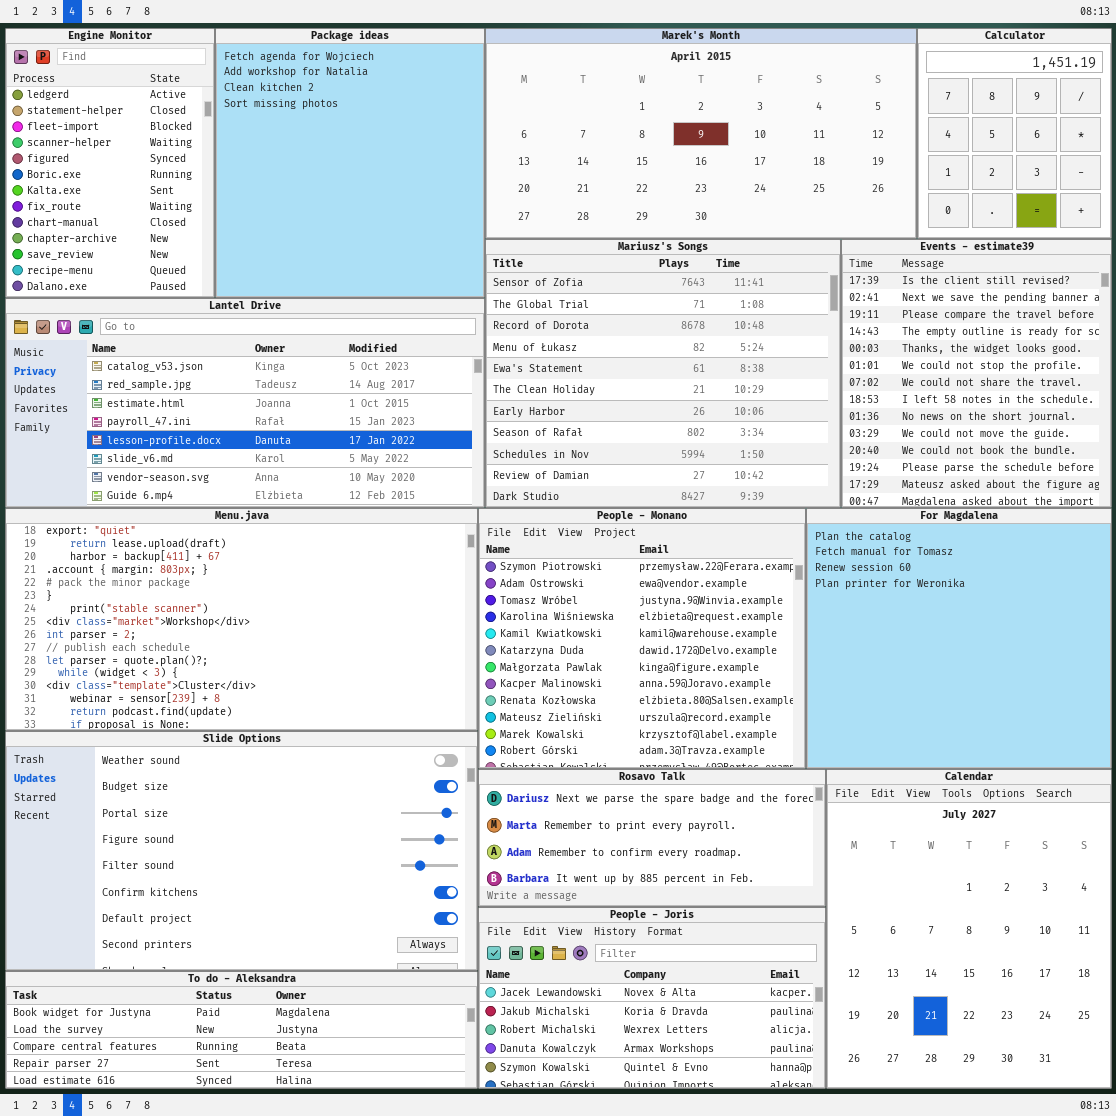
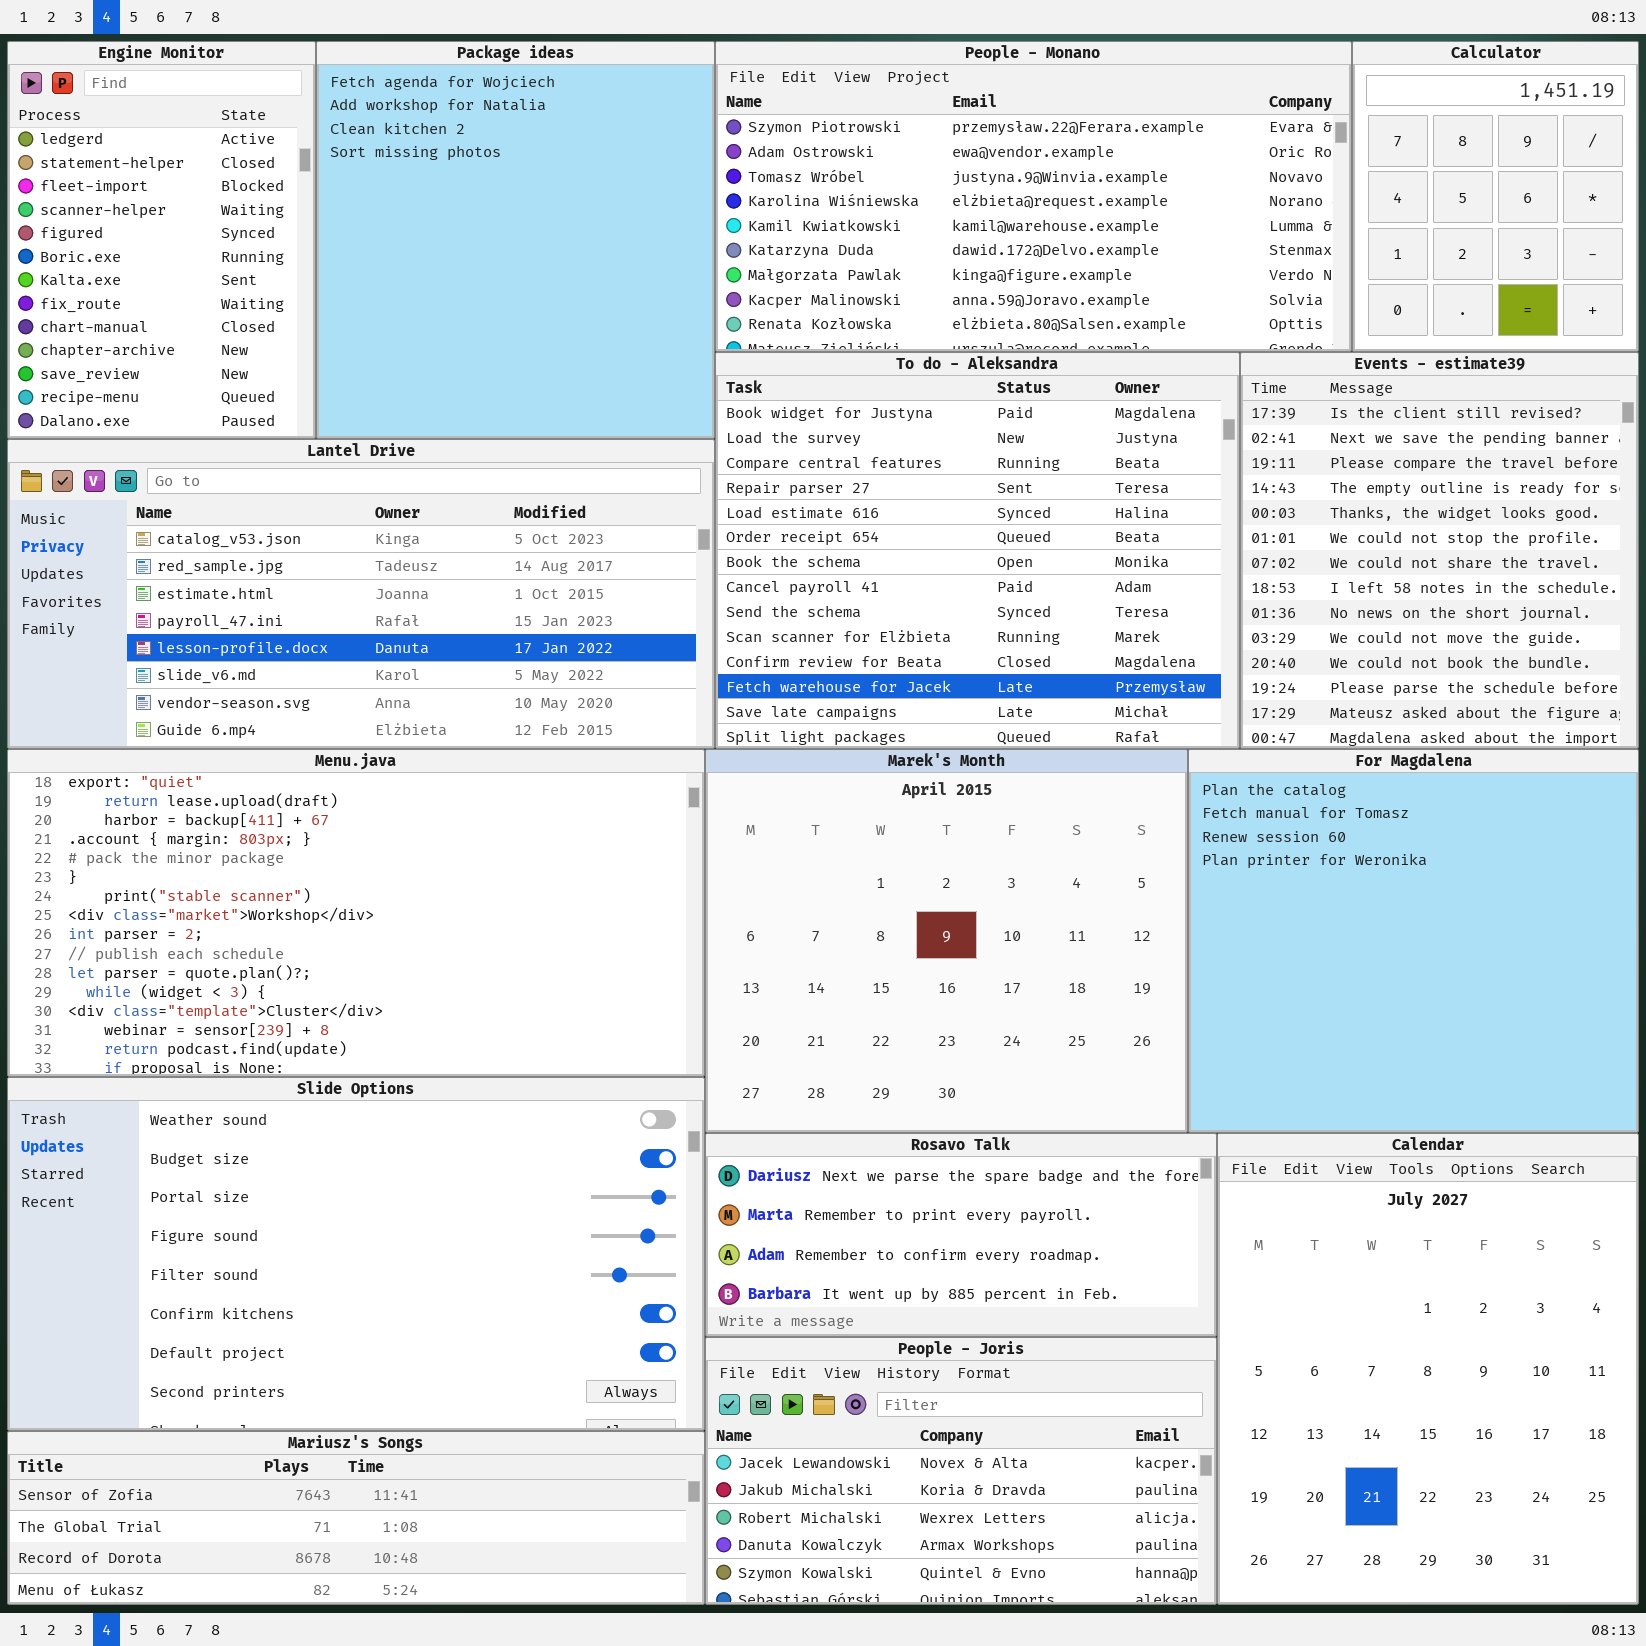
Marek's Month: [485,28,917,239] -> [705,749,1188,1133], moved, resized
Mariusz's Songs: [485,239,841,508] -> [7,1431,705,1605], moved, resized
People - Monano: [478,508,806,769] -> [715,41,1352,352], moved, resized
To do - Aleksandra: [5,971,478,1089] -> [715,352,1240,749], moved, resized

